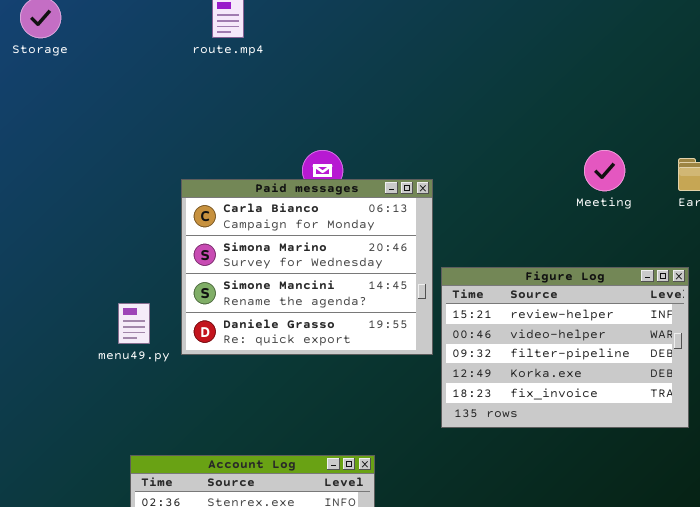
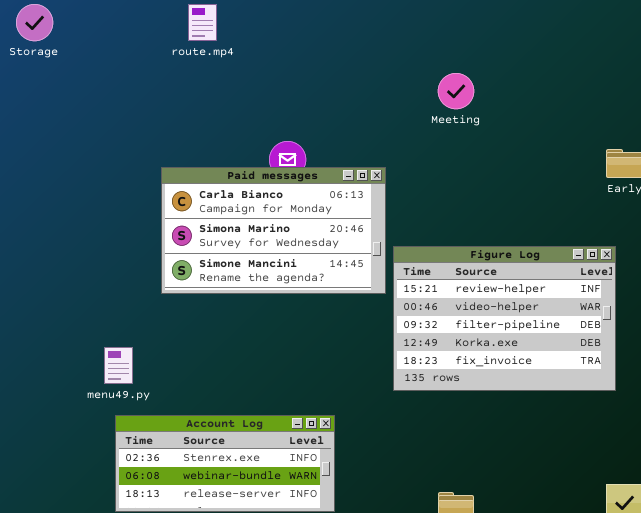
Meeting: [584,150,625,191] -> [438,73,474,109], moved
Paid messages: [181,179,433,355] -> [161,167,386,294], resized
menu49.py: [118,303,150,344] -> [104,347,133,384], moved

